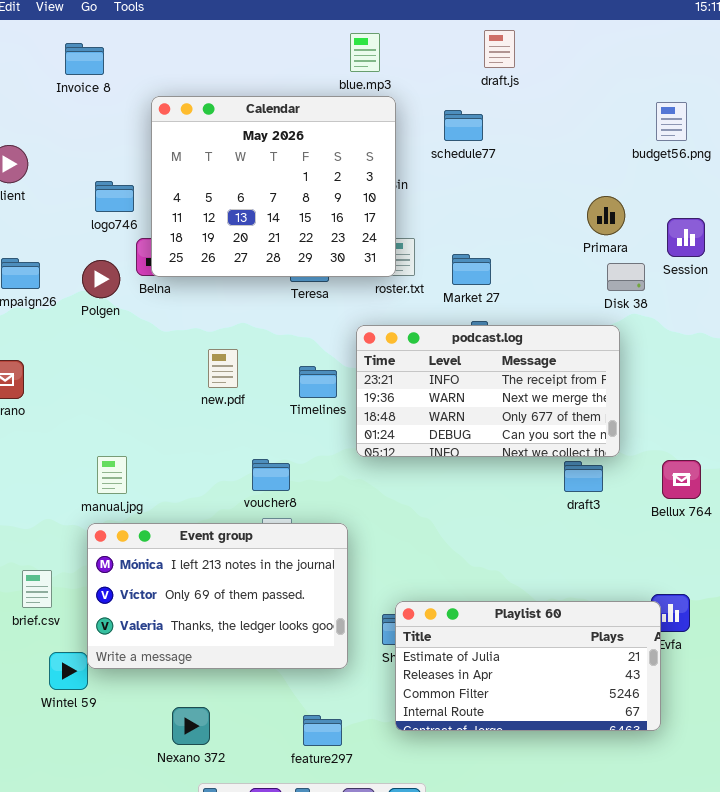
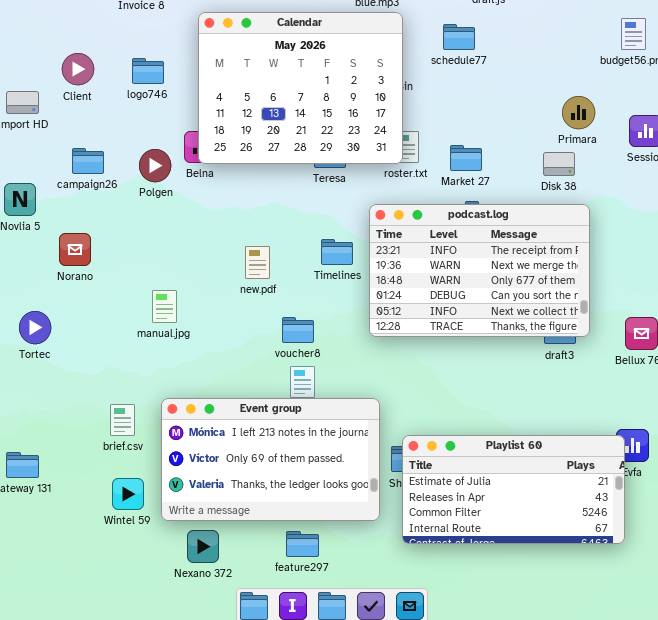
logo746: [95,181,134,212] -> [132,58,164,84], moved
Disk 38: [607,263,645,291] -> [543,152,575,176], moved
podcast.log: [356,325,620,457] -> [369,204,590,337], resized
new.pdf: [208,349,238,388] -> [245,246,270,279], moved
manual.jpg: [97,456,127,494] -> [152,290,177,323], moved
Event group: [87,523,348,669] -> [161,398,380,521], moved
brief.csv: [22,570,52,608] -> [110,404,135,436], moved
Nexano 372: [172,707,210,745] -> [187,530,219,563], moved
feature297: [303,715,342,746] -> [286,531,319,557], moved

